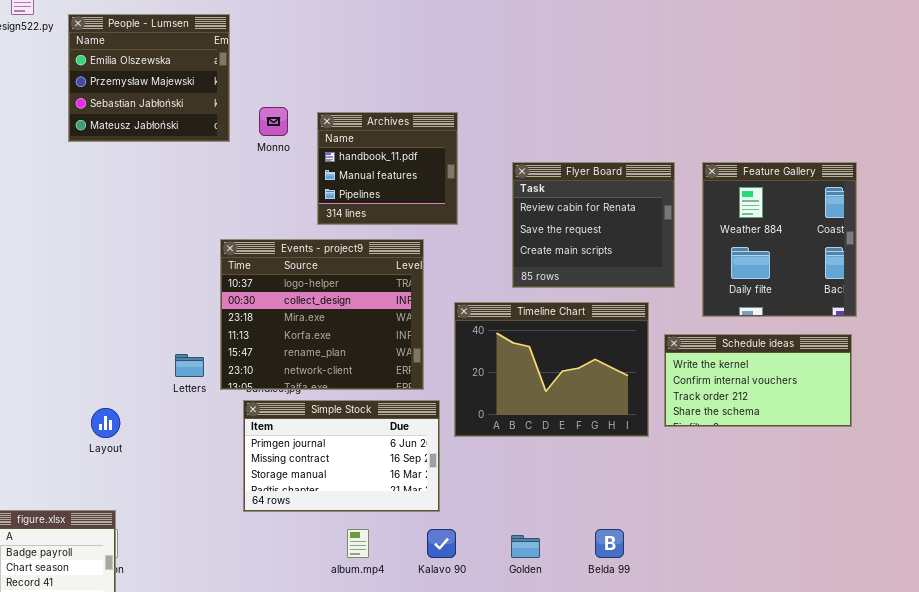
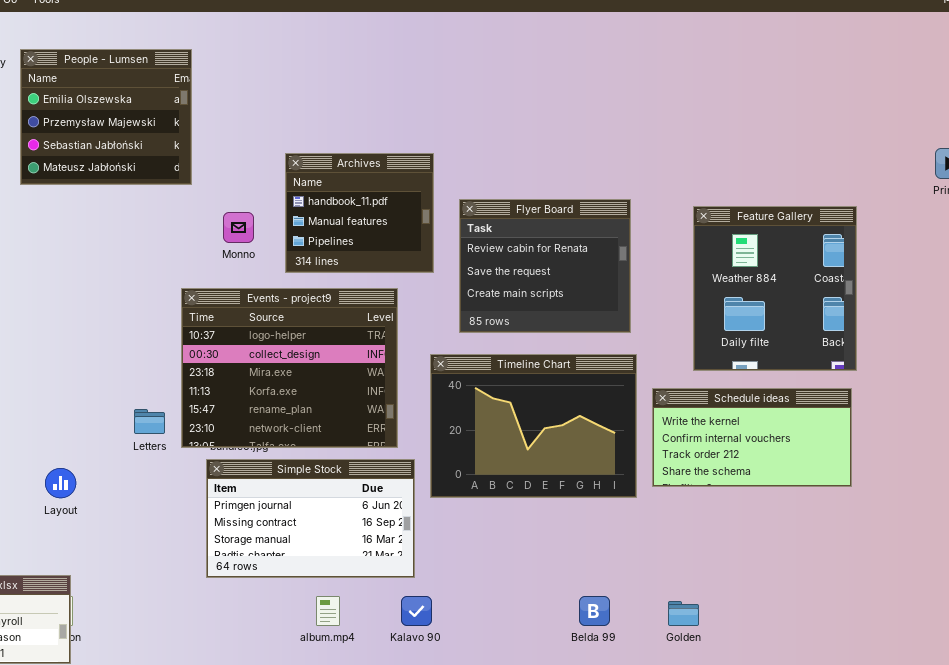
Monno: [259,107,288,136] -> [223,212,254,243], moved
Flyer Board: [512,162,675,288] -> [459,199,631,333], moved
Golden: [511,535,540,558] -> [668,601,699,626], moved

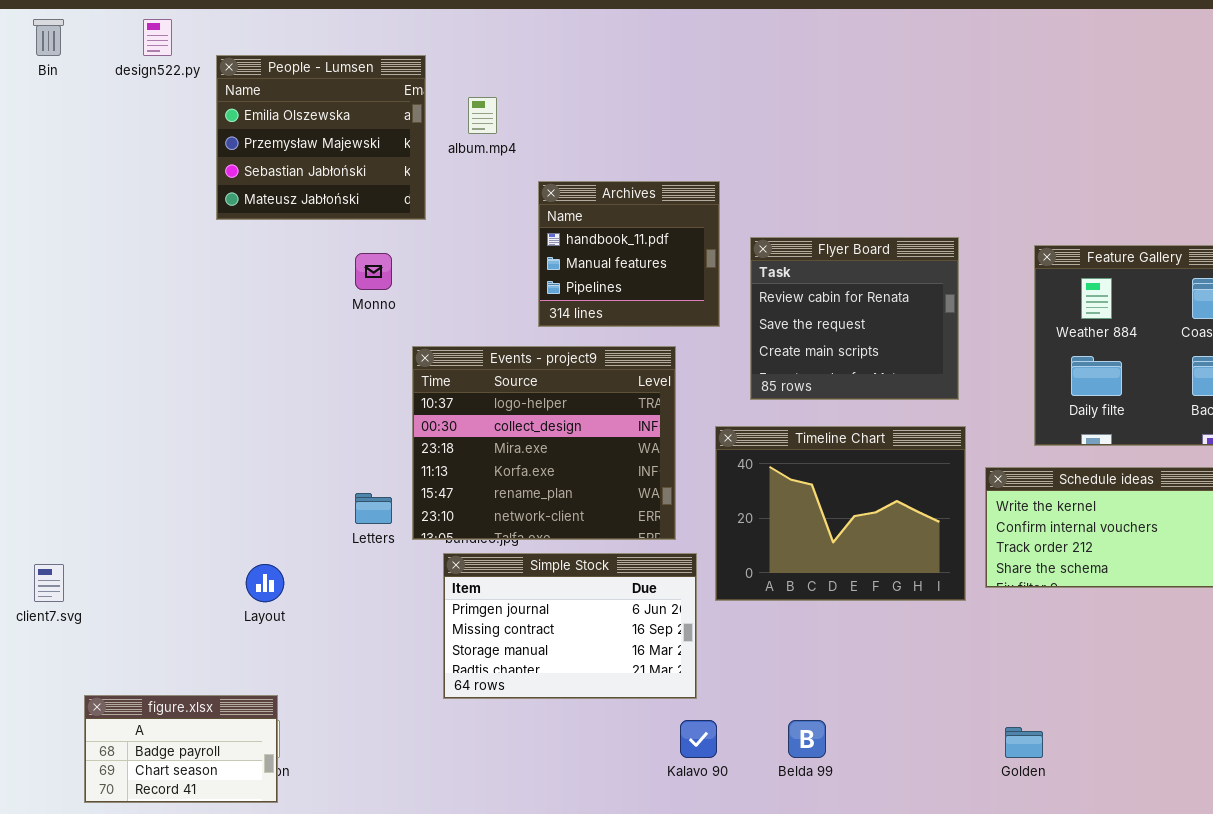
Monno: [223,212,254,243] -> [355,253,392,290], moved
album.mp4: [316,596,340,626] -> [468,97,497,134], moved
Belda 99: [579,596,610,626] -> [788,720,826,758], moved

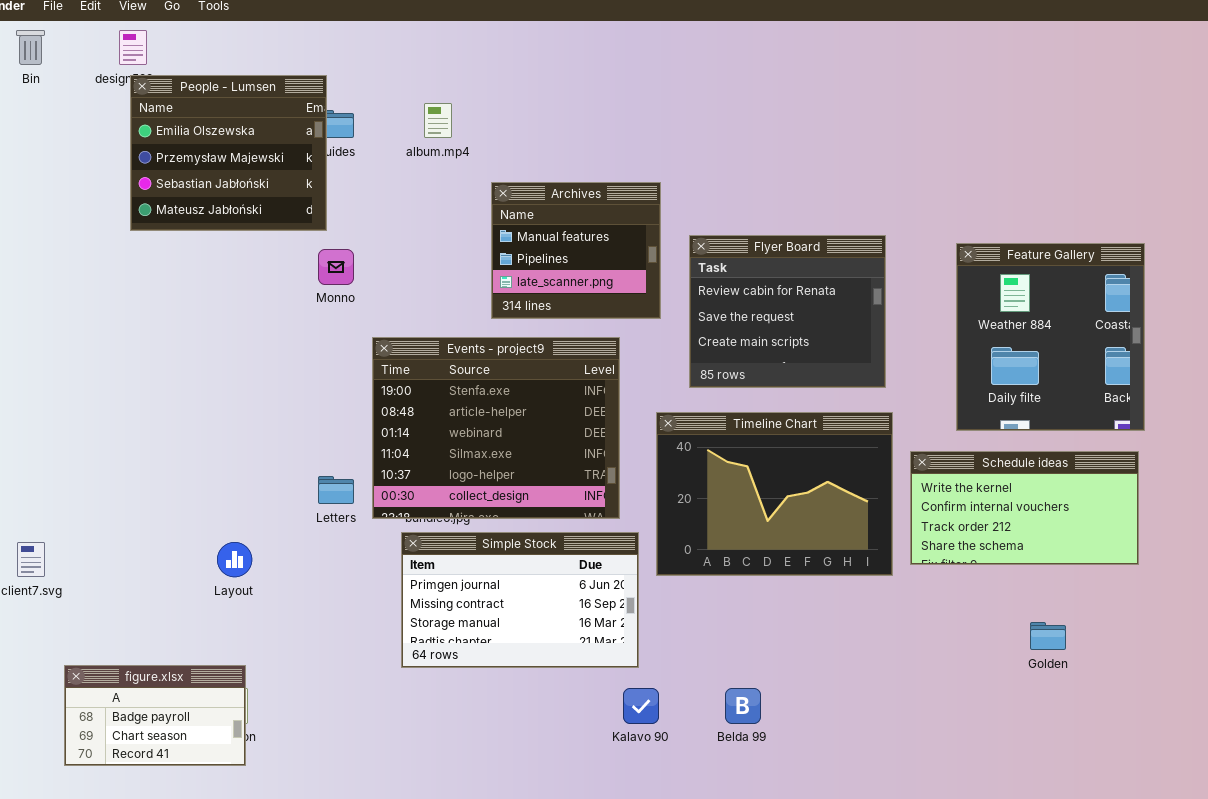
People - Lumsen: [216,55,426,220] -> [130,75,327,231], moved
Archives: [538,181,720,327] -> [491,182,661,319], scrolled down 1 row
Events - project9: [412,346,676,540] -> [372,337,620,519], scrolled up 4 rows
Golden: [1005,727,1043,758] -> [1030,622,1066,650], moved

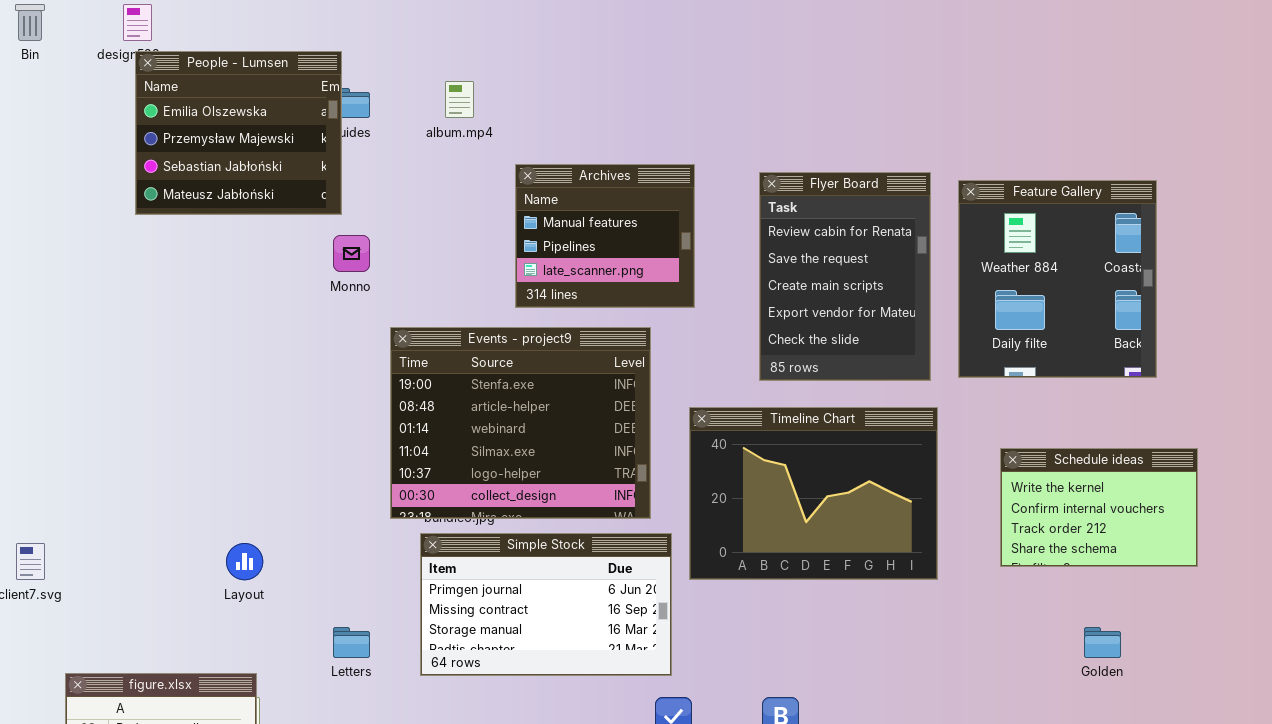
Flyer Board: [689,235,886,388] -> [759,172,931,381], resized
Feature Gallery: [956,243,1145,431] -> [958,180,1157,378], moved
Schedule ideas: [910,451,1139,565] -> [1000,448,1198,567], resized
Letters: [318,476,354,504] -> [333,627,370,658], moved

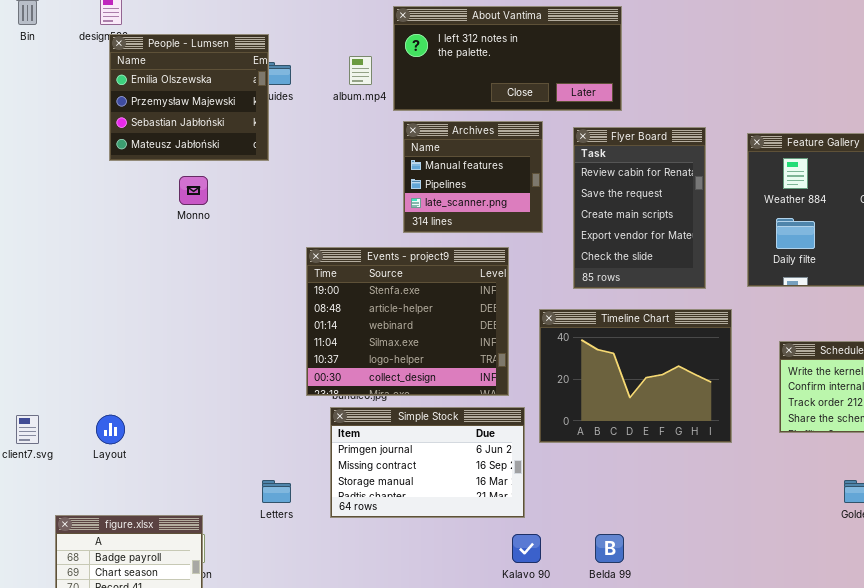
About Vantima: none -> [393,6,622,111], opened
Flyer Board: [759,172,931,381] -> [573,127,706,289], moved
Monno: [333,235,370,272] -> [179,176,208,205], moved
Layout: [226,543,263,580] -> [96,415,125,444], moved

